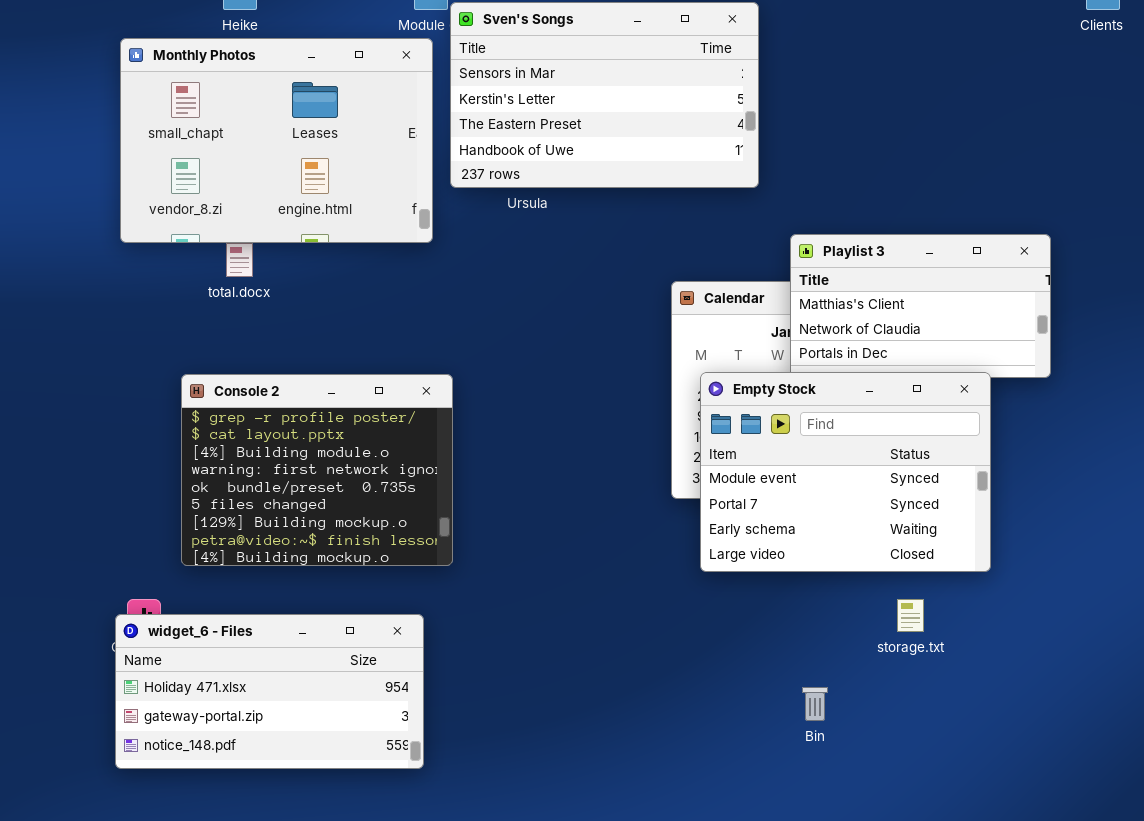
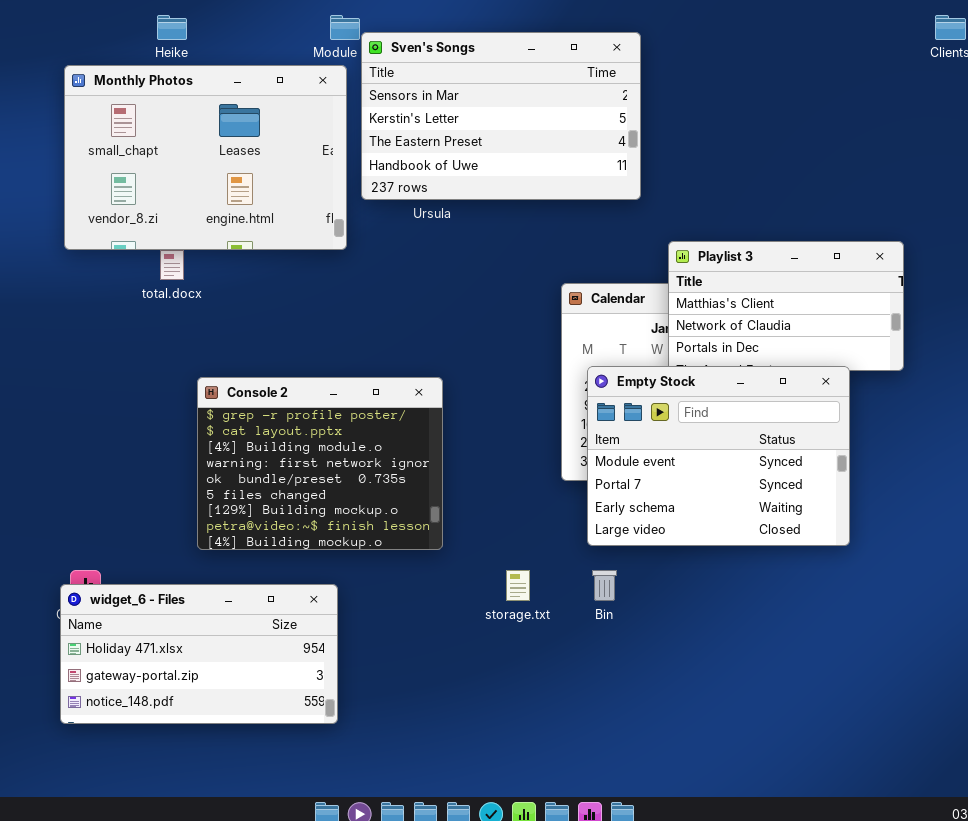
Console 2: [181,374,453,566] -> [197,377,443,550], moved
storage.txt: [897,599,924,632] -> [506,570,530,601], moved
Bin: [802,687,828,721] -> [592,570,617,601], moved

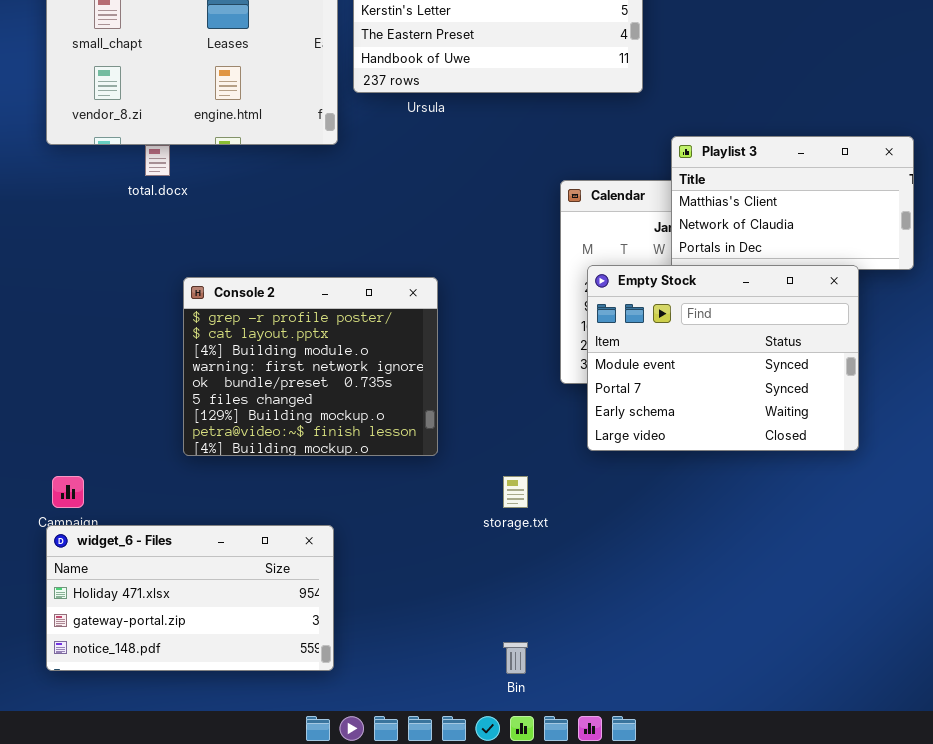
Bin: [592,570,617,601] -> [503,642,528,674], moved
widget_6 - Files: [60,584,338,724] -> [46,525,334,671], moved

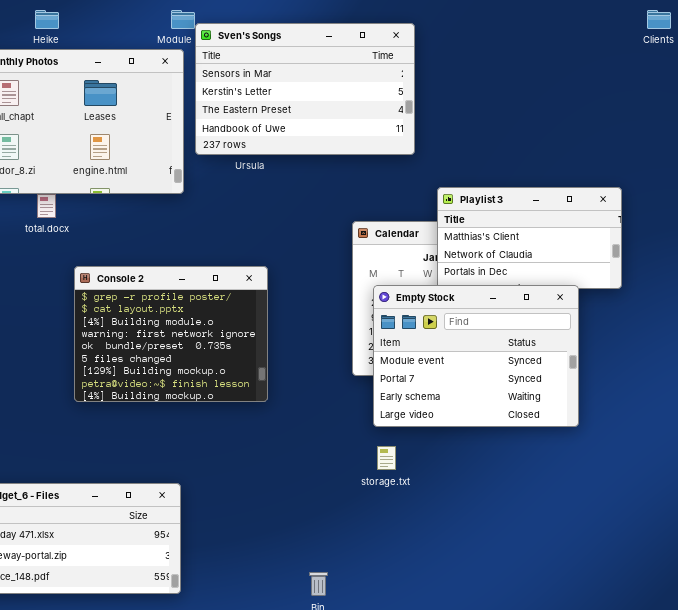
Console 2: [183,277,438,456] -> [74,266,268,402], moved
storage.txt: [503,476,528,508] -> [377,446,396,470], moved

